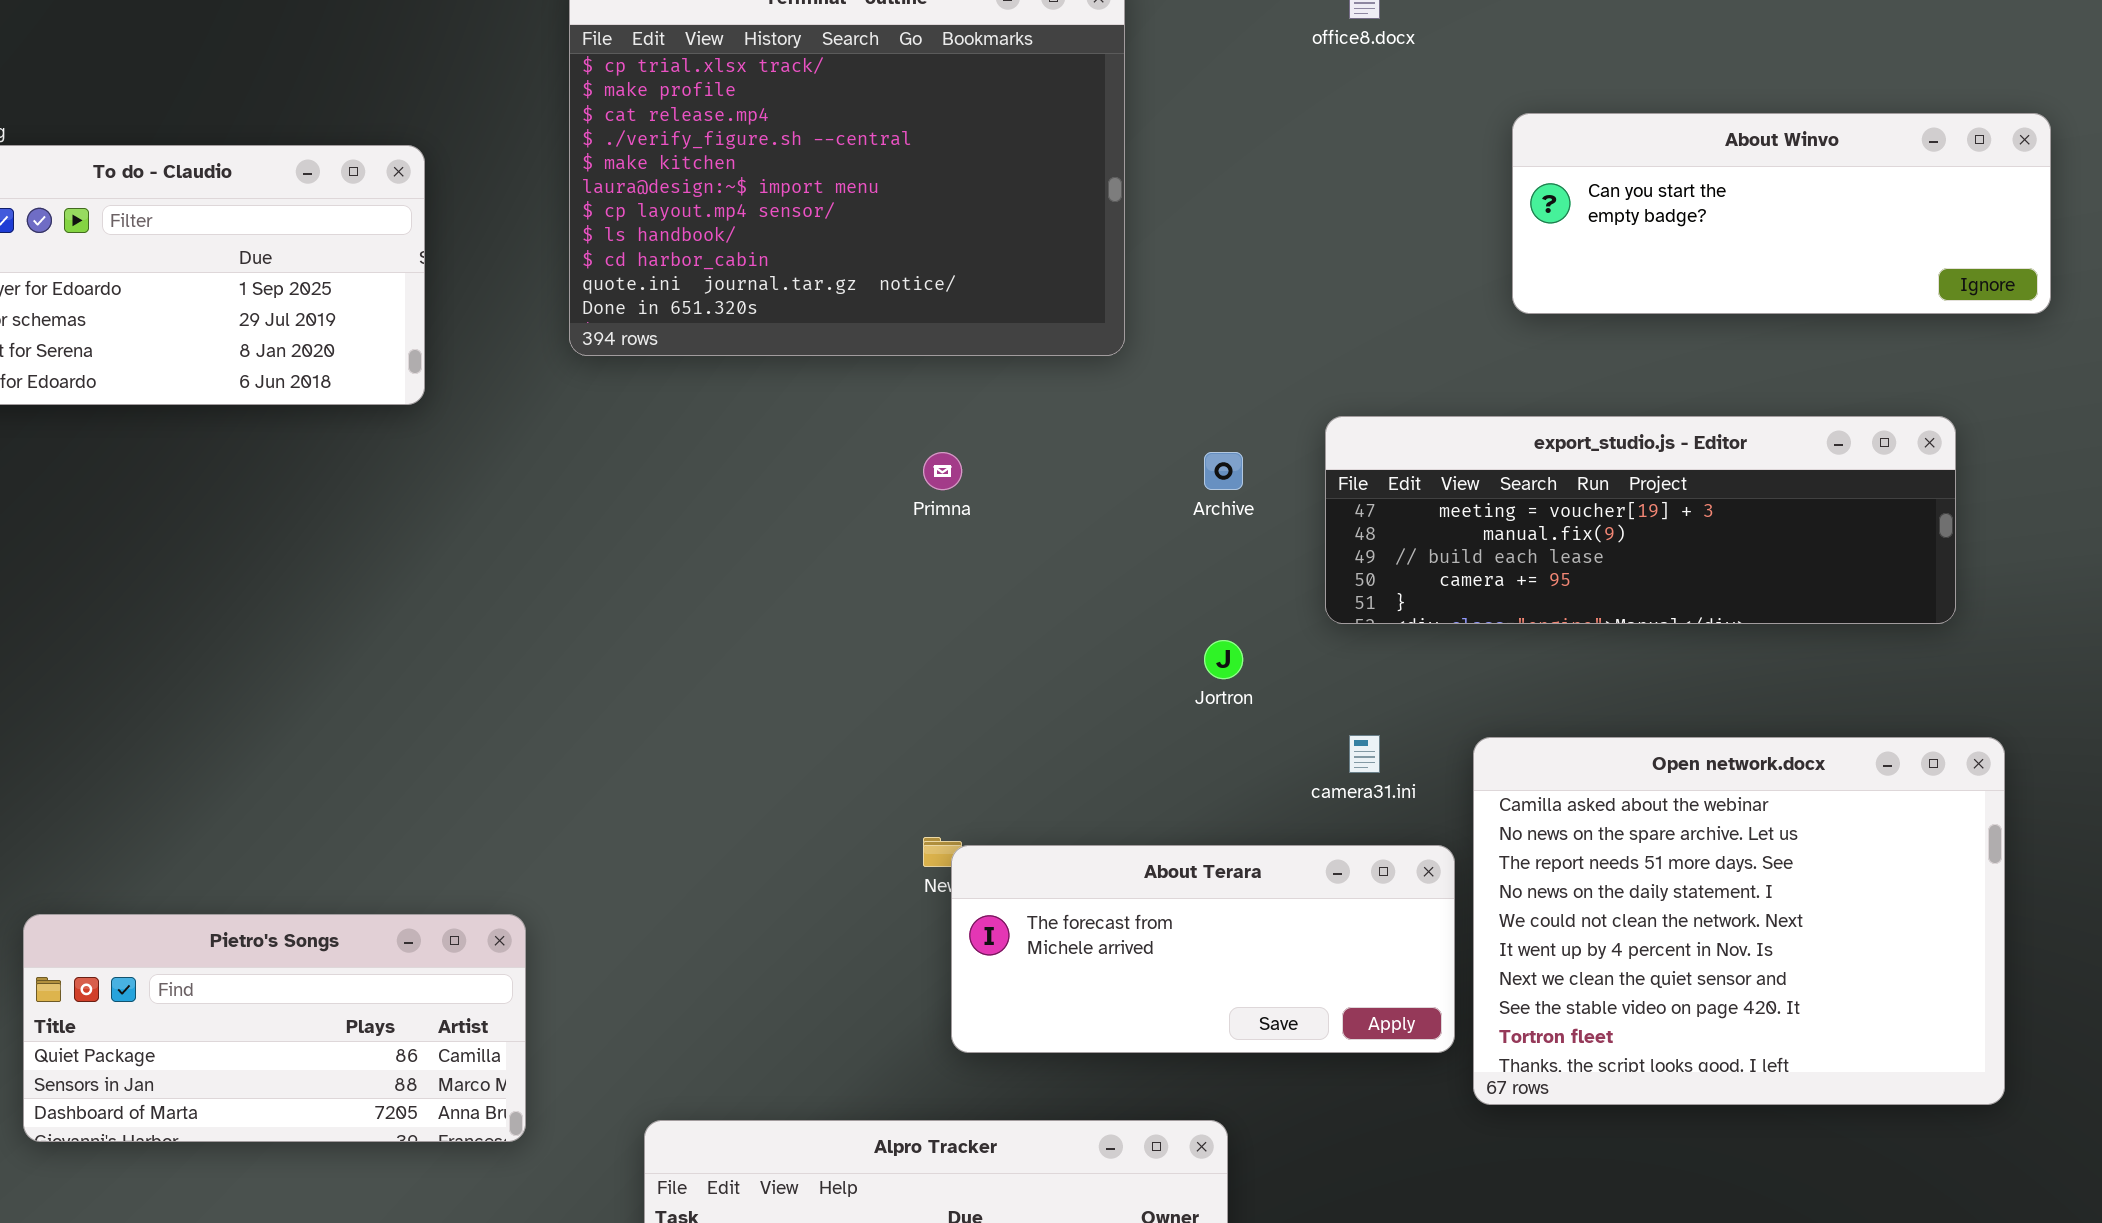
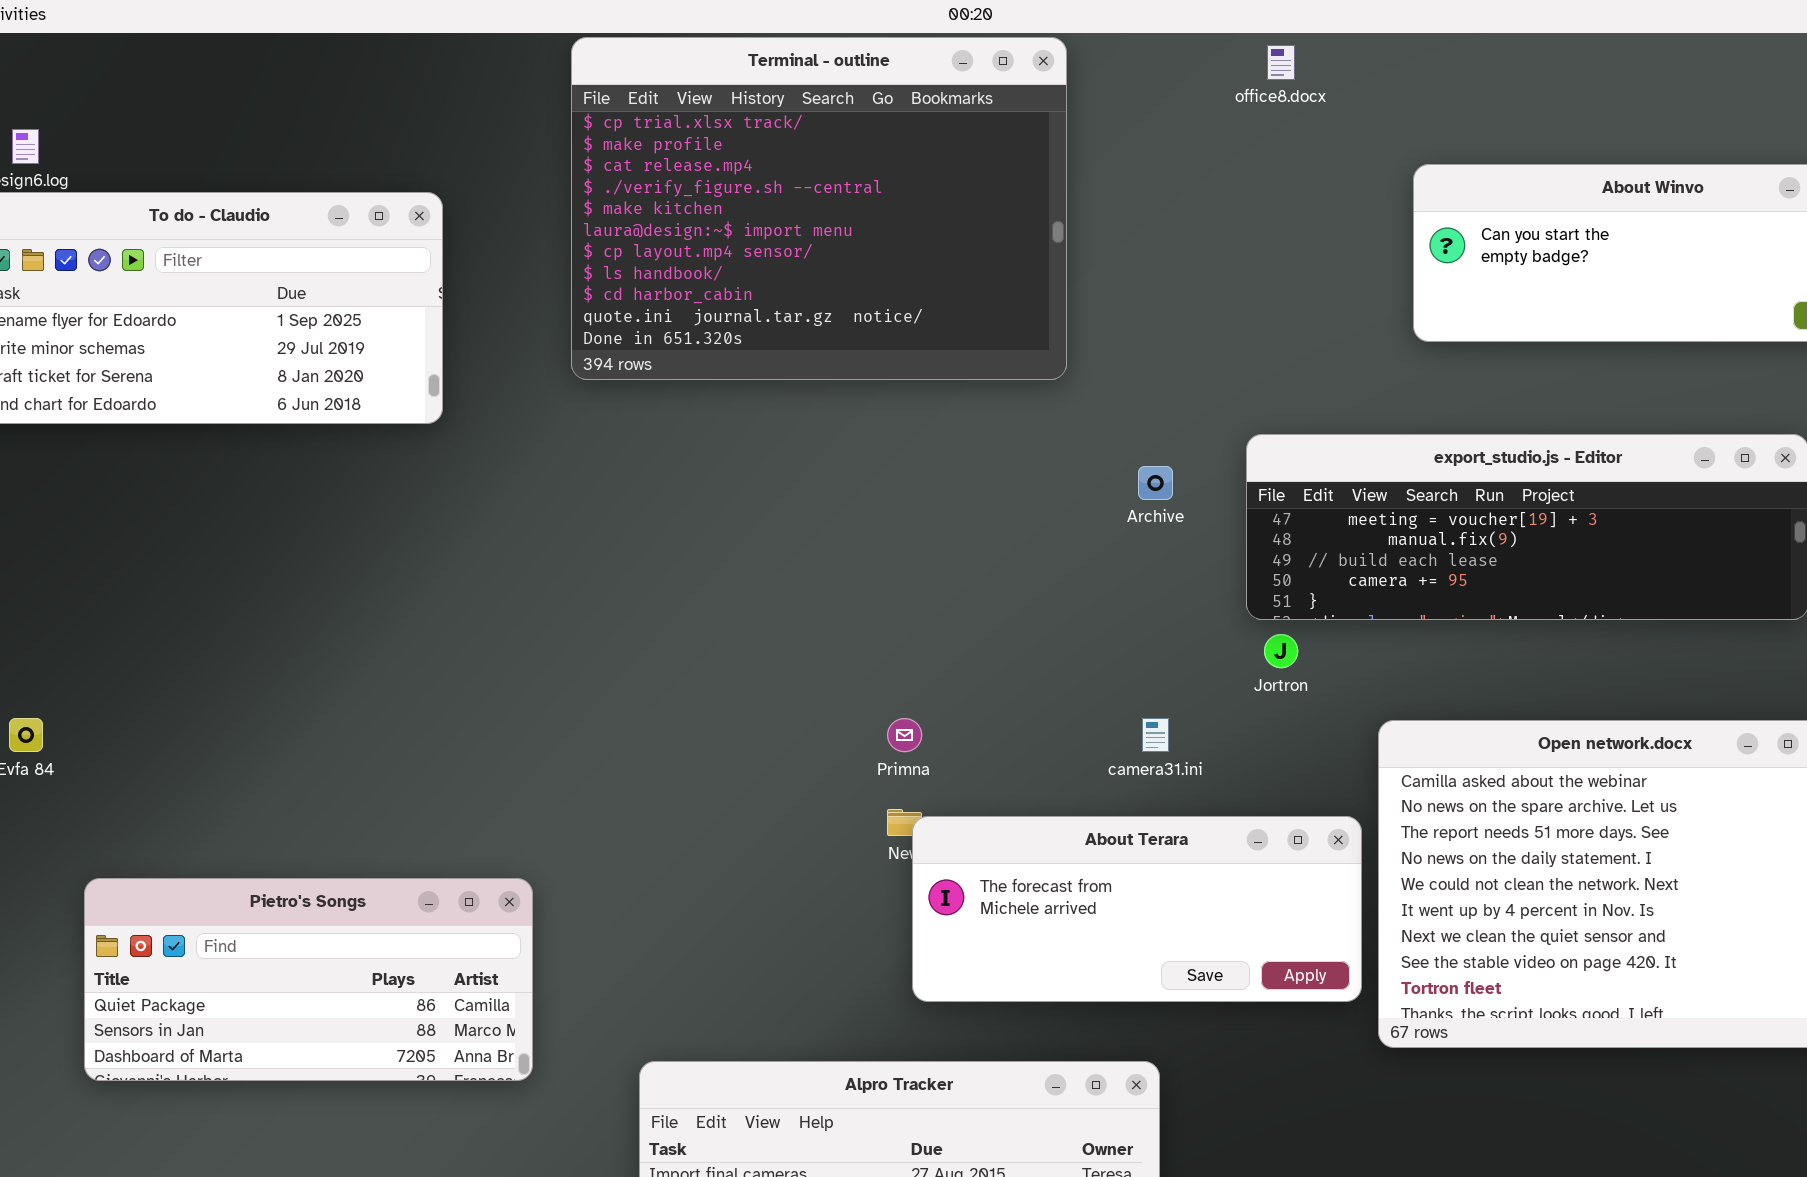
Primna: [923,452,962,490] -> [887,718,922,752], moved
Jortron: [1204,640,1243,679] -> [1264,634,1298,668], moved
camera31.ini: [1349,735,1380,773] -> [1142,718,1169,752], moved

